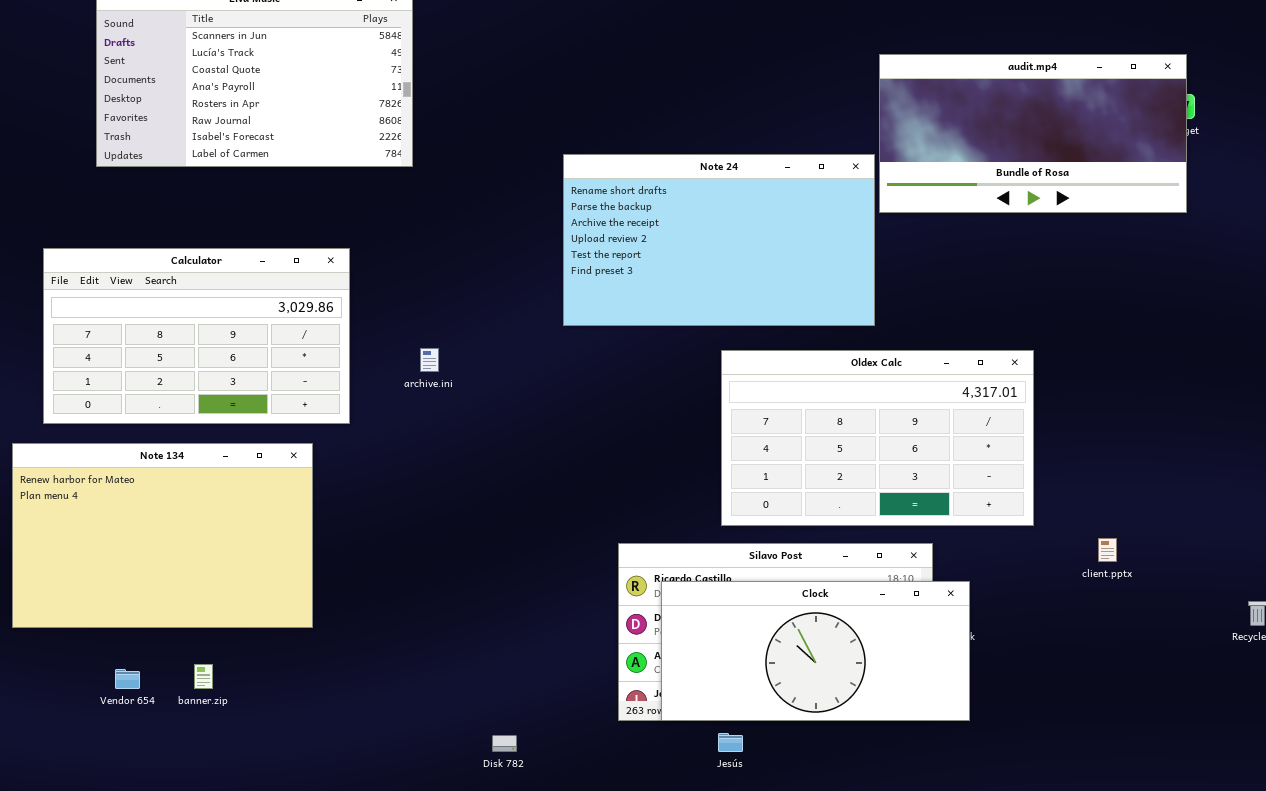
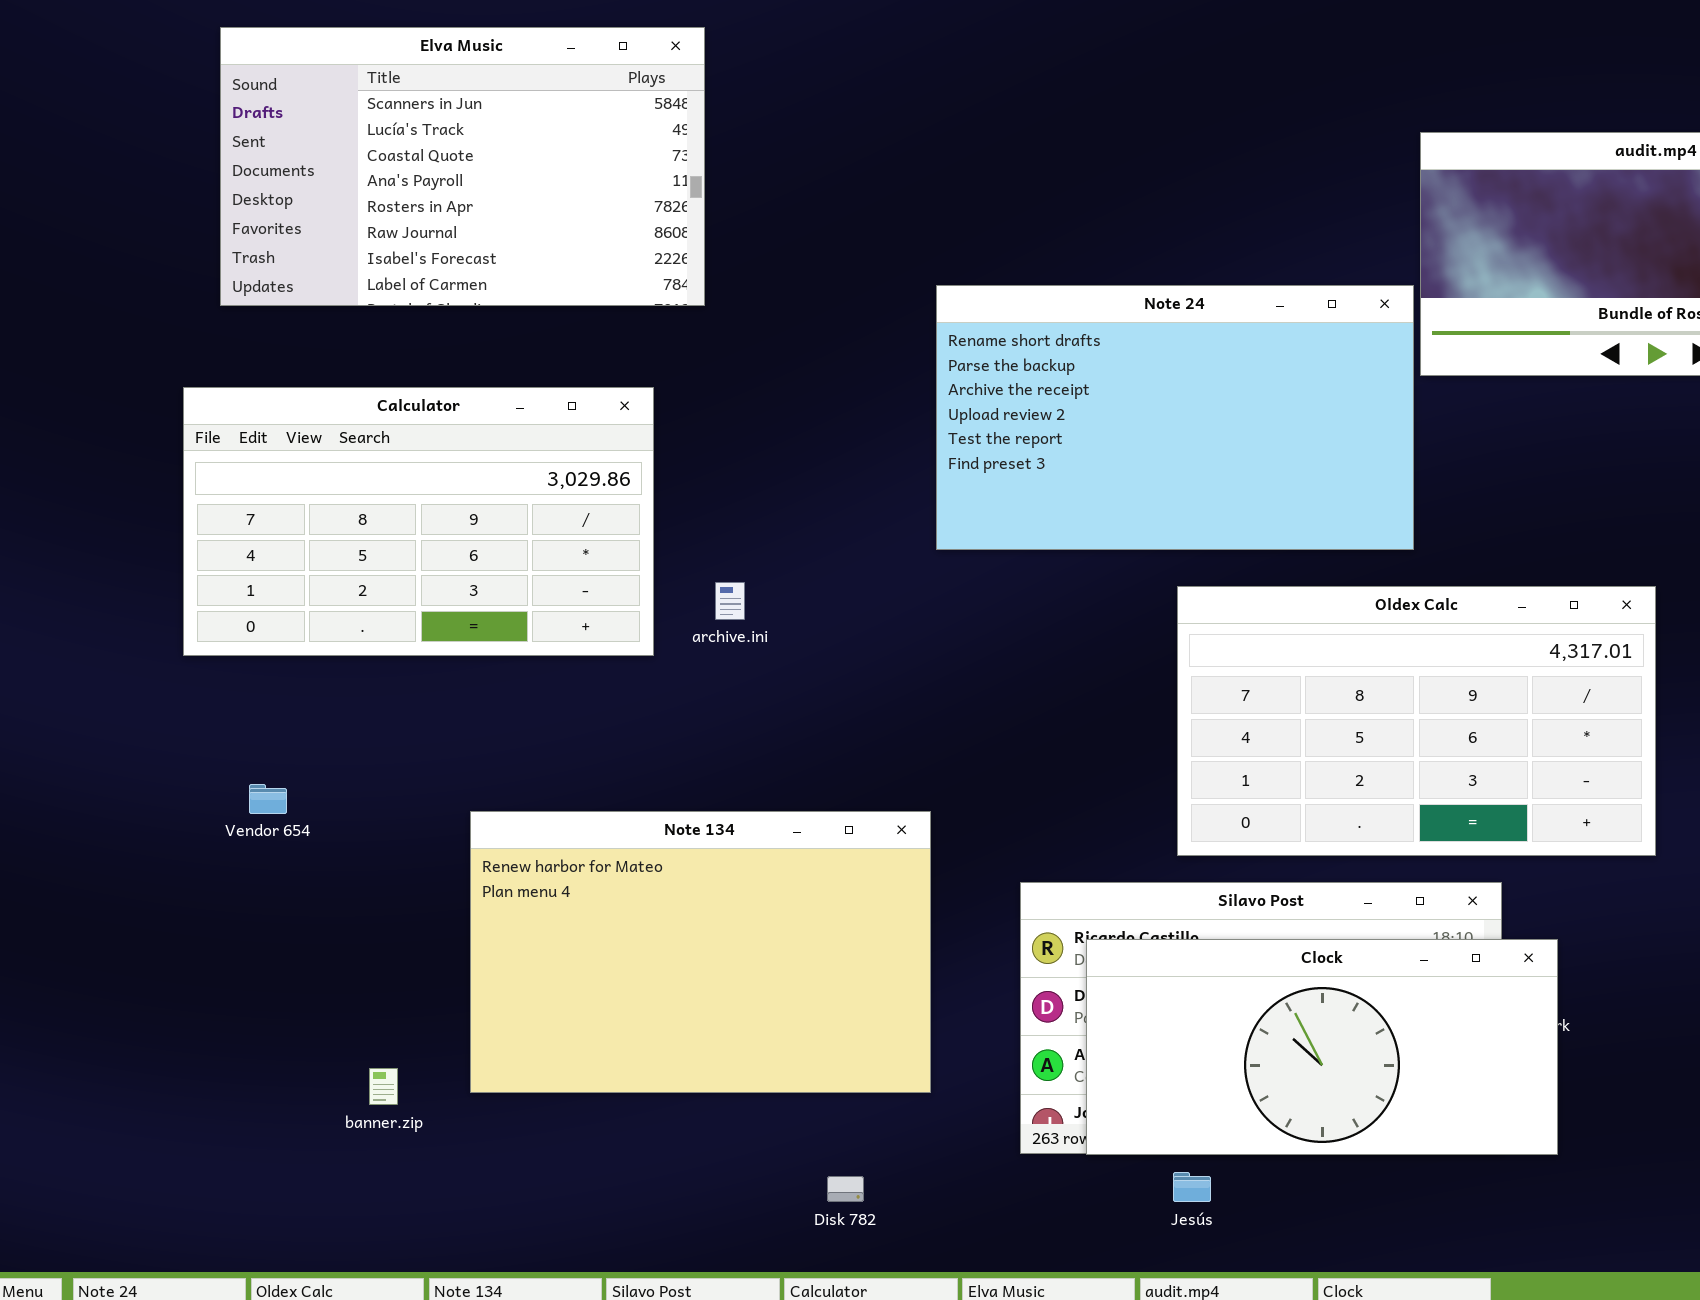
Calculator: [43,248,350,424] -> [183,387,654,656], moved
Note 134: [12,443,313,628] -> [470,811,931,1093], moved
Vendor 654: [115,669,140,689] -> [249,784,287,814], moved

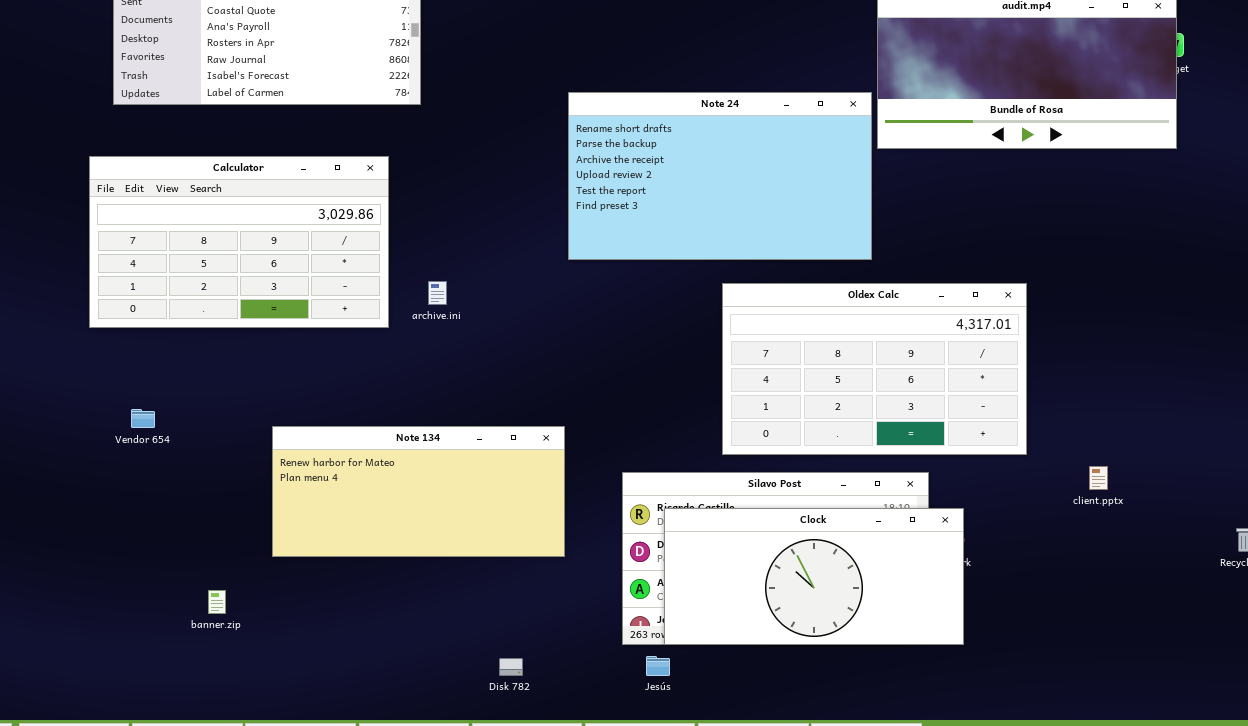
Note 134: [470,811,931,1093] -> [272,426,565,557], resized
Jesús: [1173,1172,1211,1202] -> [646,656,670,676], moved

